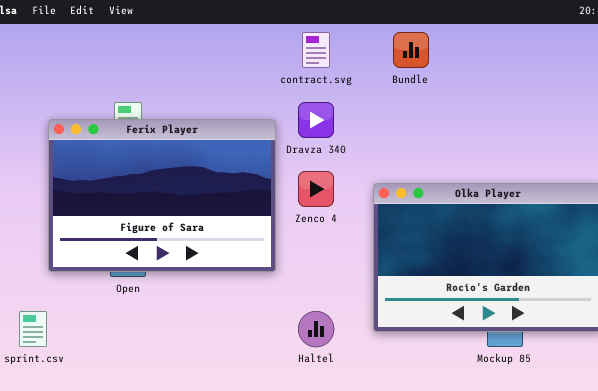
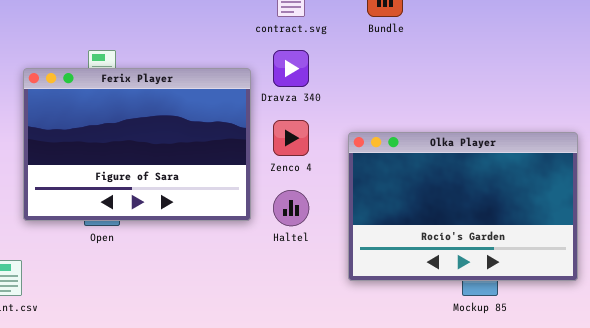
Haltel: [298,311,334,347] -> [273,190,309,226], moved

